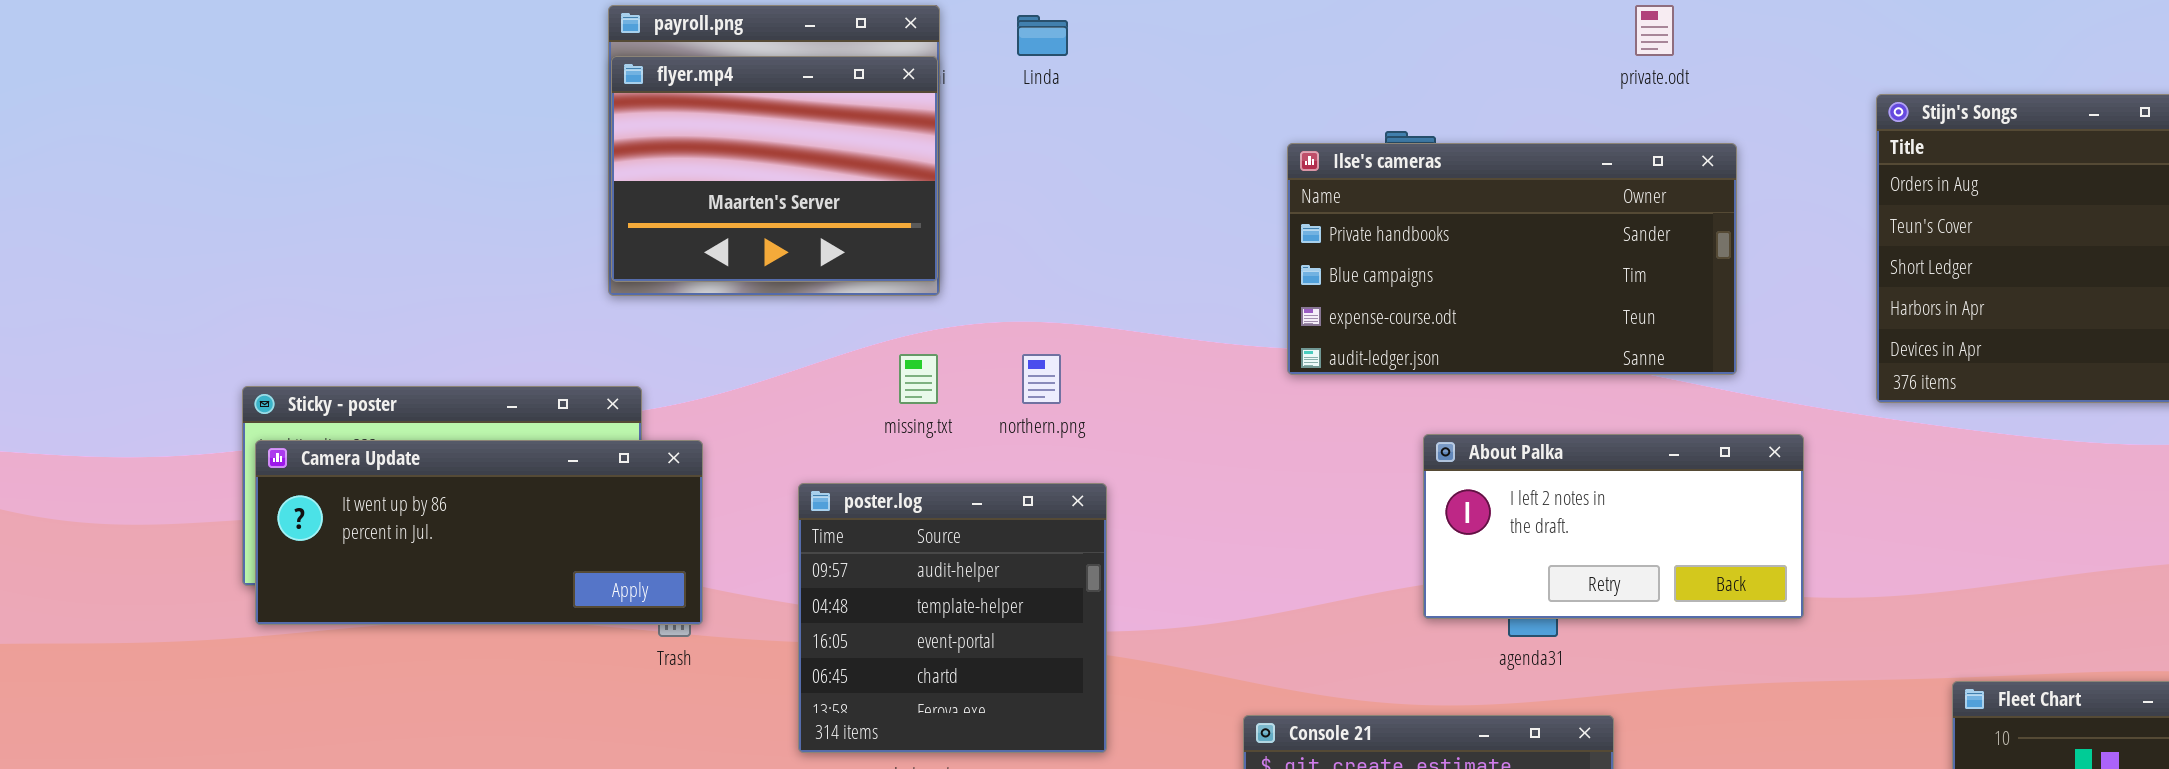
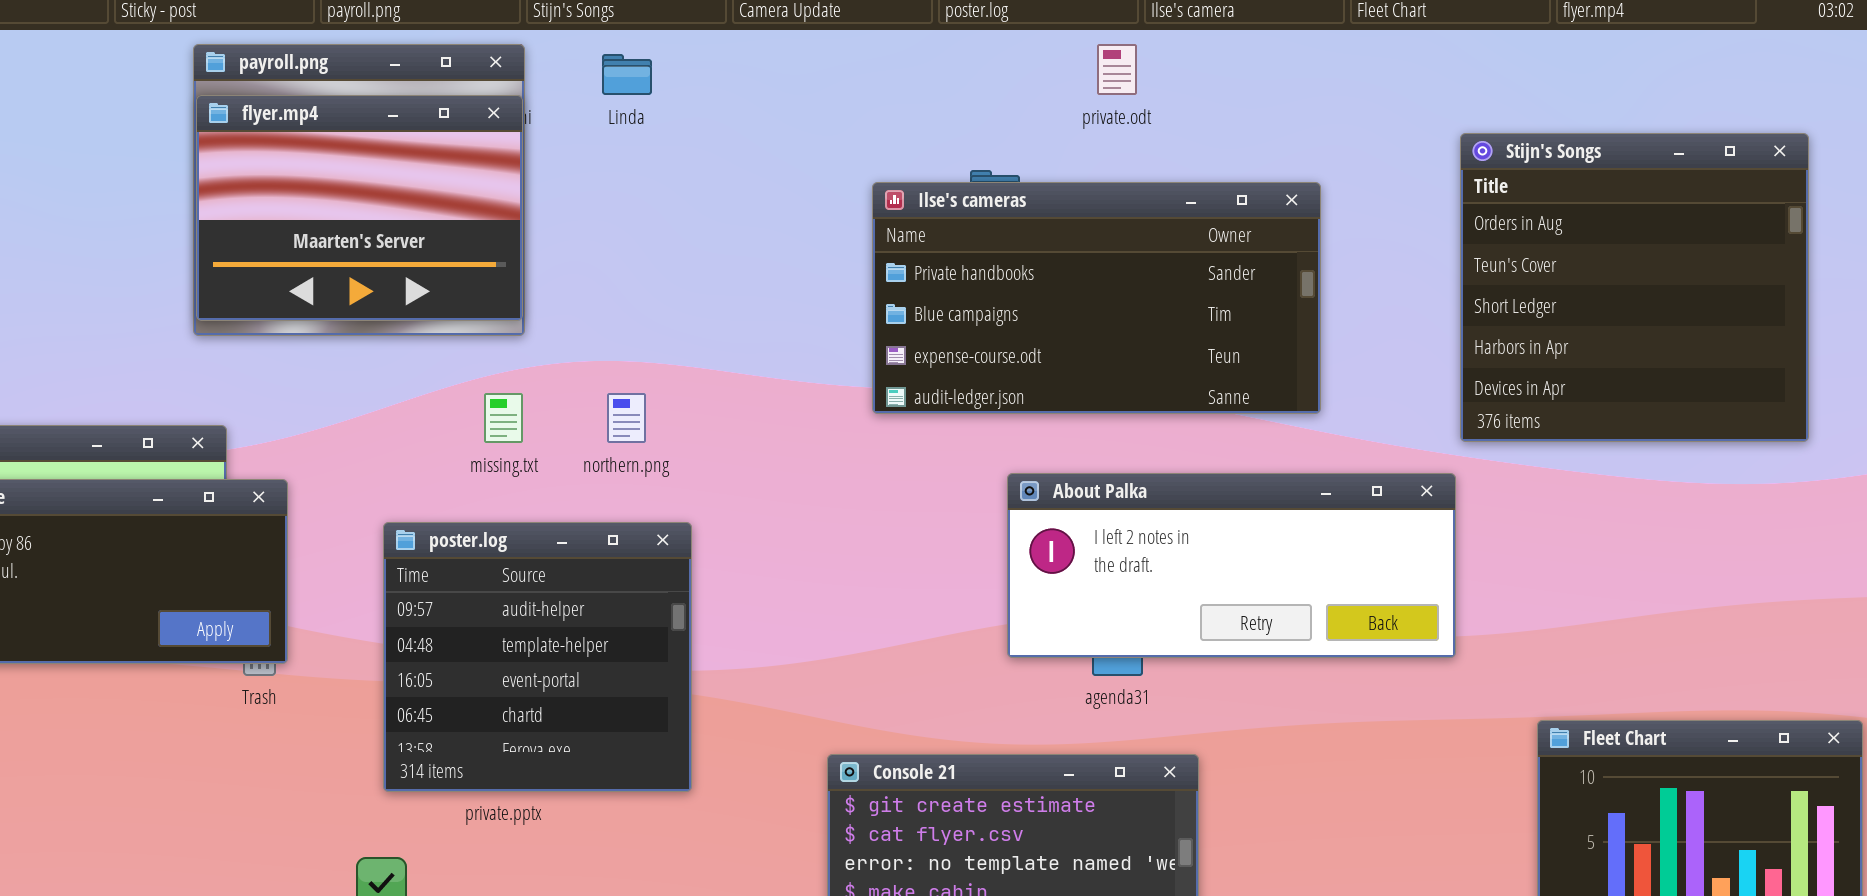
private.odt: [1635,5,1674,56] -> [1097,44,1137,95], moved
About Palka: [1423,434,1804,619] -> [1007,473,1456,658], resized

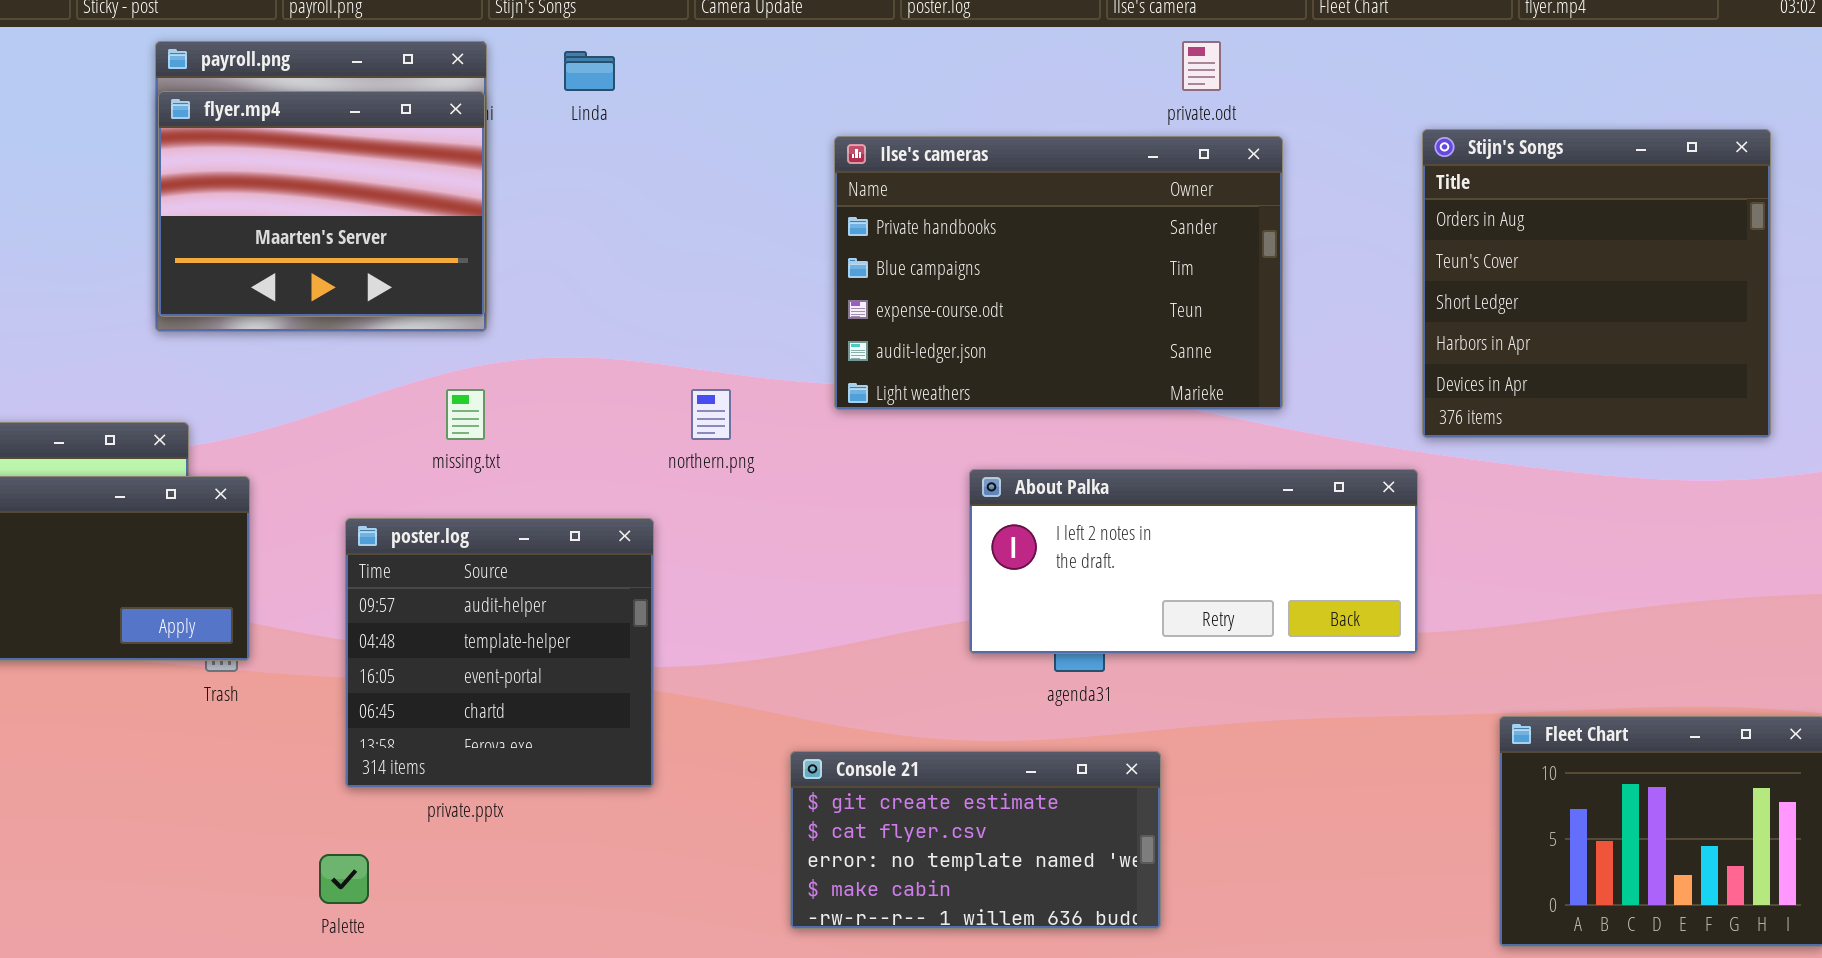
private.odt: [1097,44,1137,95] -> [1182,41,1221,91], moved
Ilse's cameras: [872,182,1321,414] -> [834,136,1283,410], resized
northern.png: [607,393,646,443] -> [691,389,731,440], moved

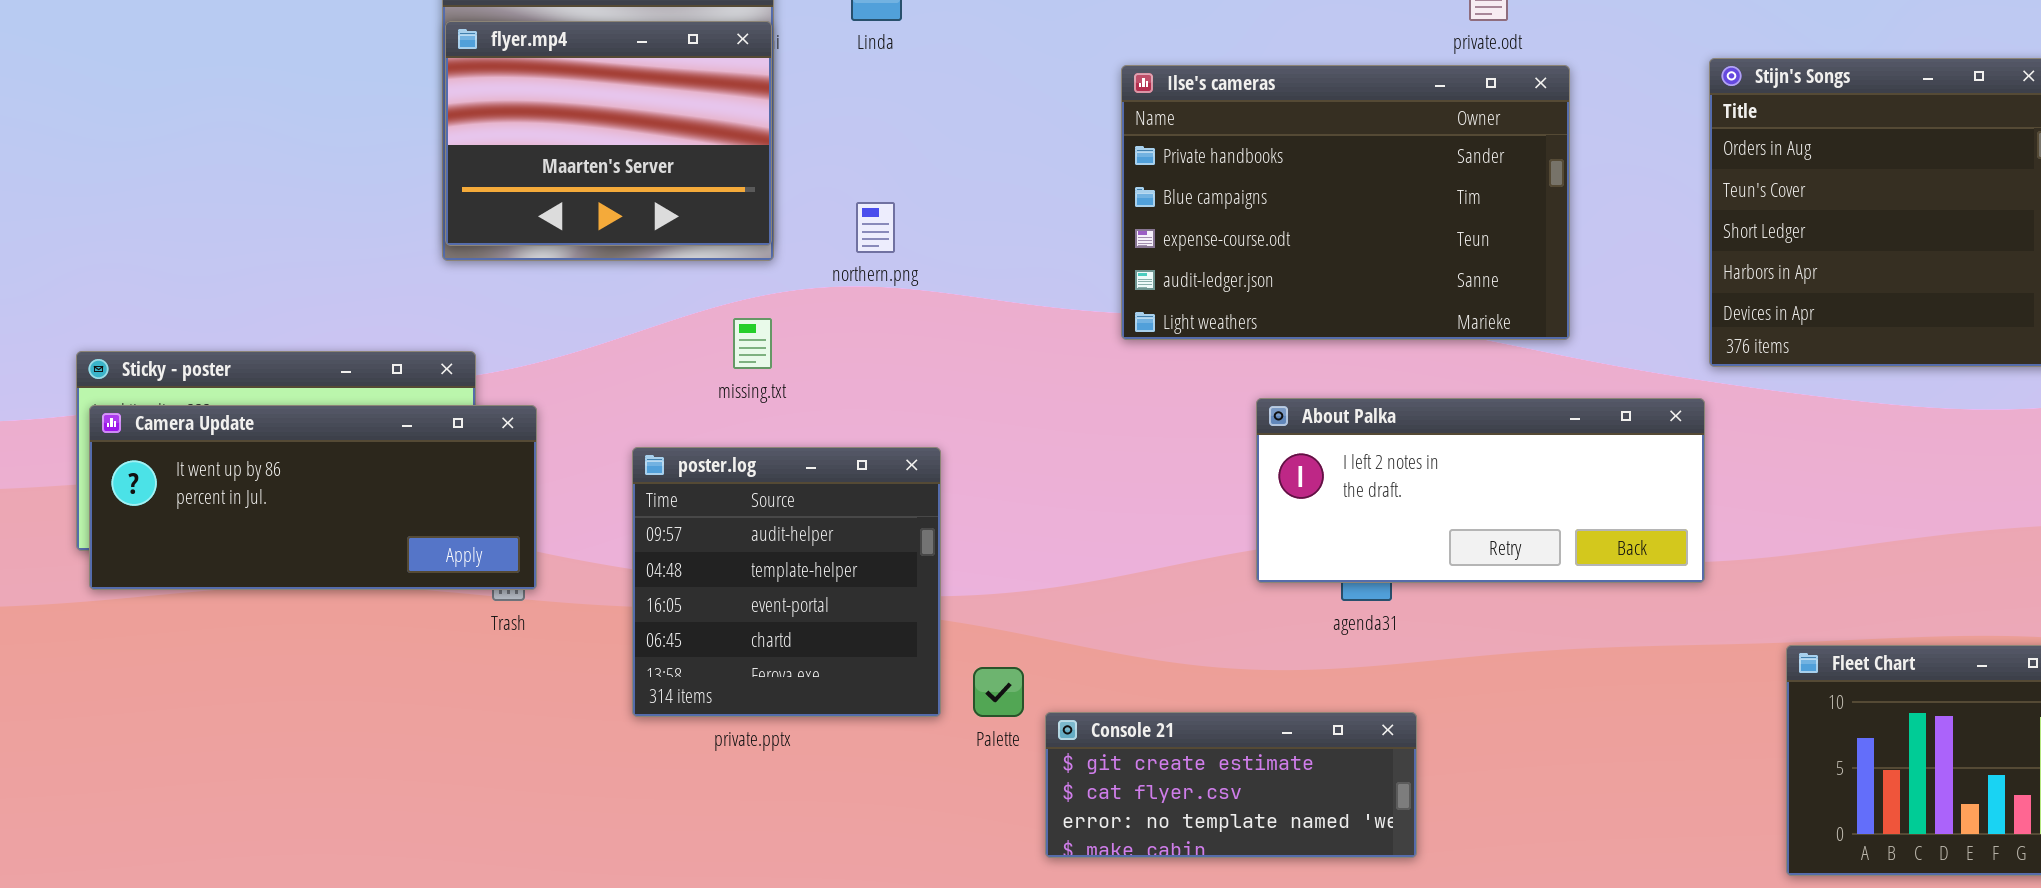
northern.png: [691,389,731,440] -> [856,202,895,253], moved
Console 21: [790,751,1161,929] -> [1045,712,1417,858], moved, resized
Palette: [319,854,369,904] -> [973,667,1024,717], moved

